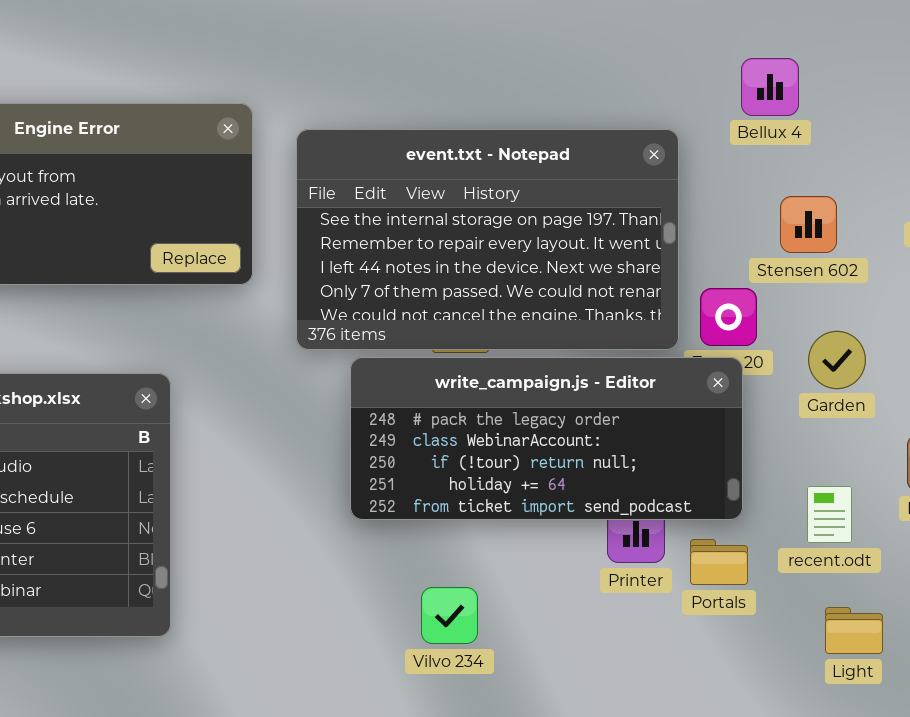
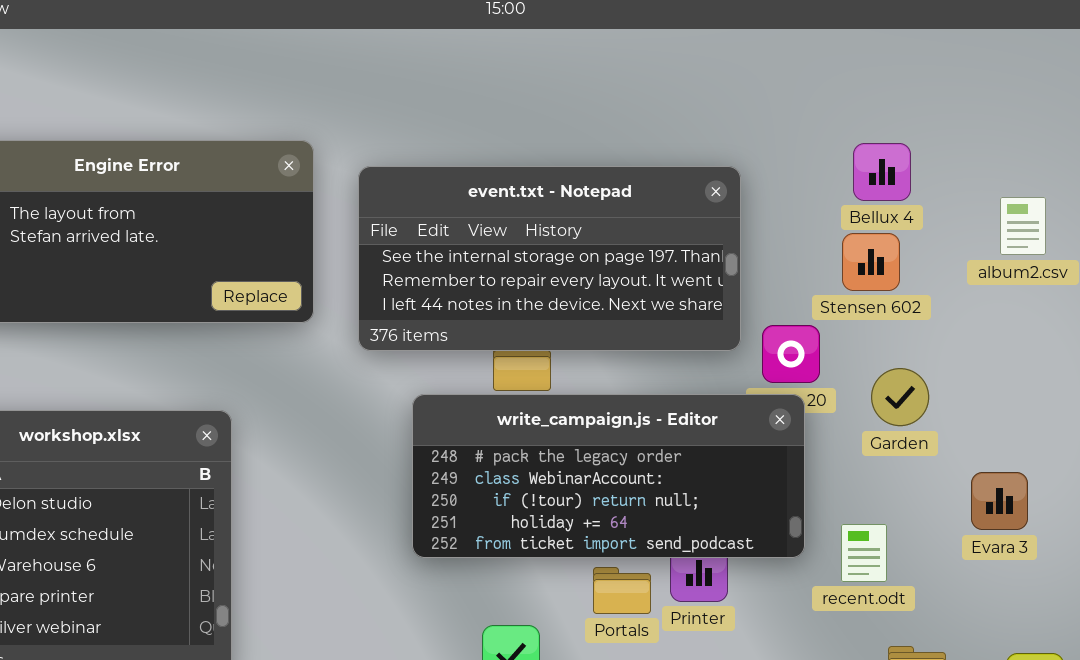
Bellux 4: [741,58,799,116] -> [853,143,911,201], moved
event.txt - Notepad: [296,129,679,350] -> [358,166,741,351], resized
recent.odt: [807,486,852,543] -> [841,524,887,582], moved
Portals: [690,539,748,585] -> [593,567,651,614], moved

